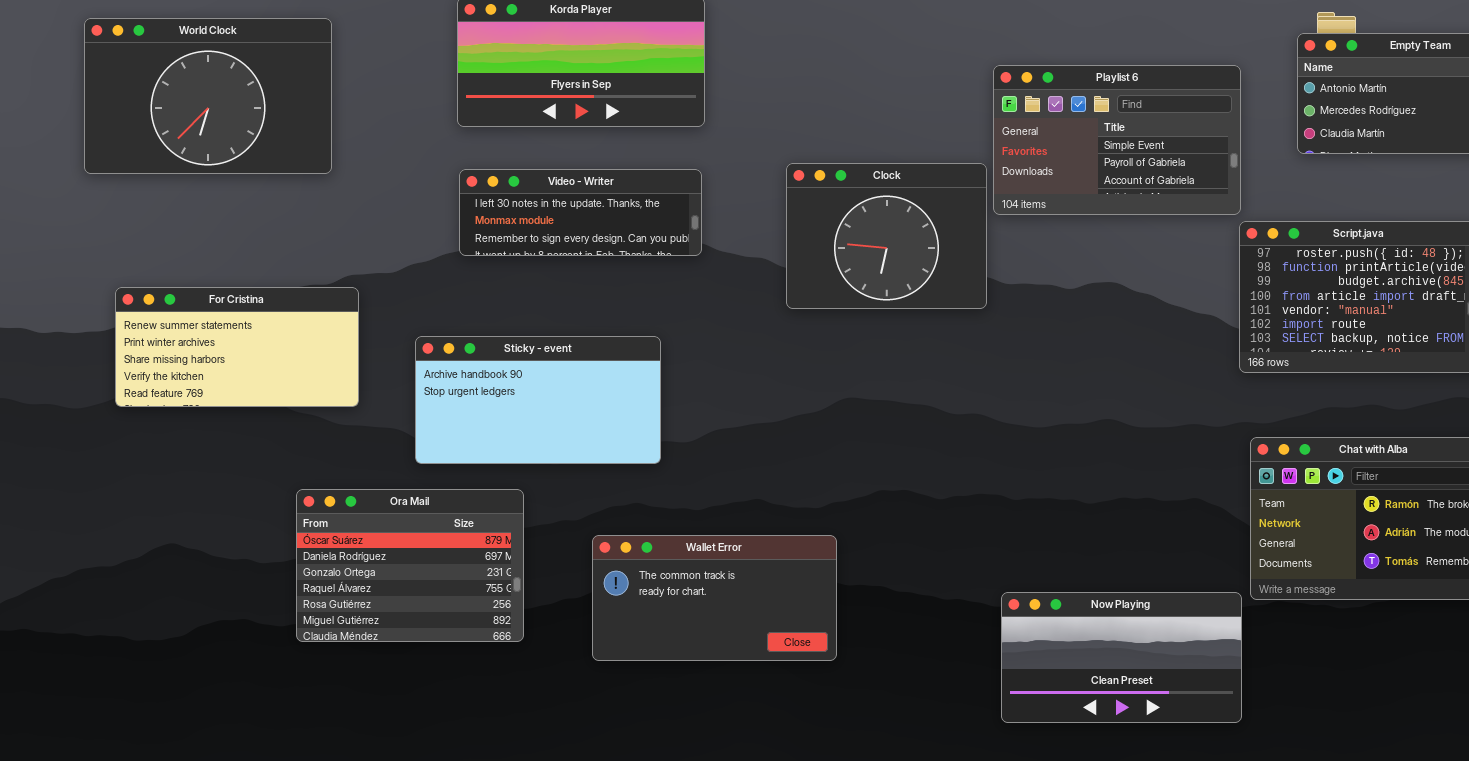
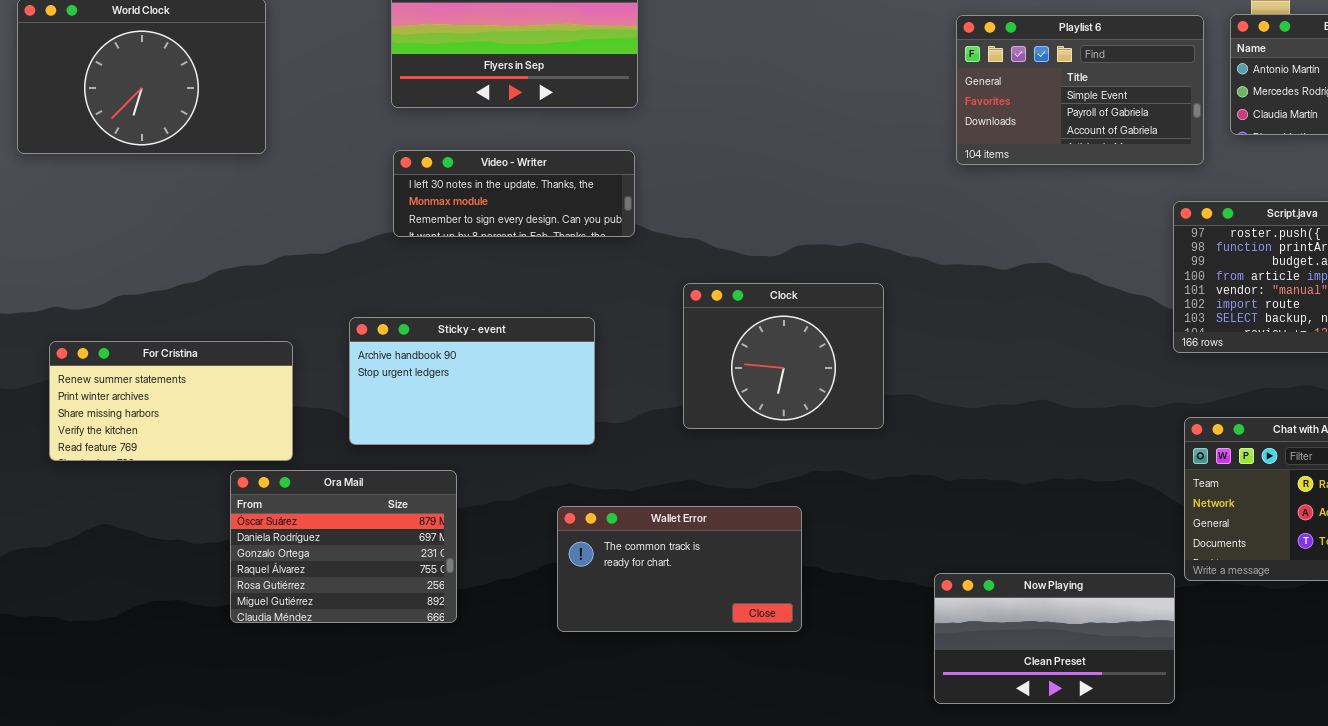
Playlist 6: [993,65,1241,215] -> [956,15,1204,165], moved
Clock: [786,163,987,309] -> [683,283,884,429], moved
For Cristina: [115,287,359,407] -> [49,341,293,461], moved
Wallet Error: [592,535,837,661] -> [557,506,802,632], moved

